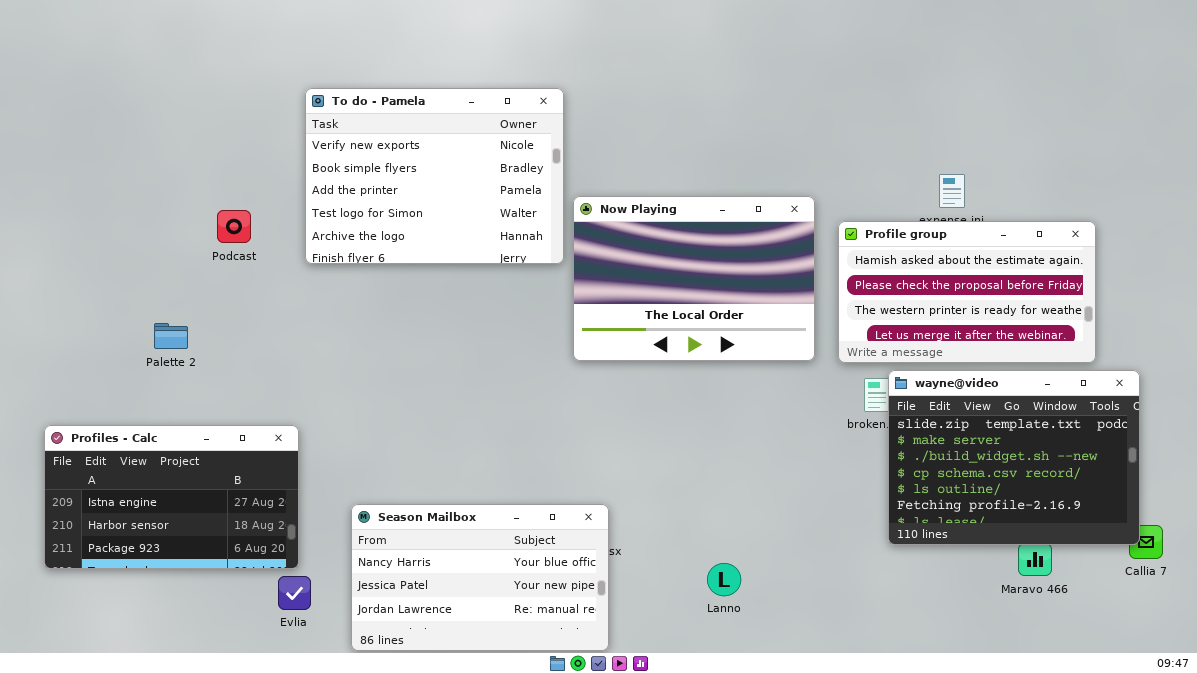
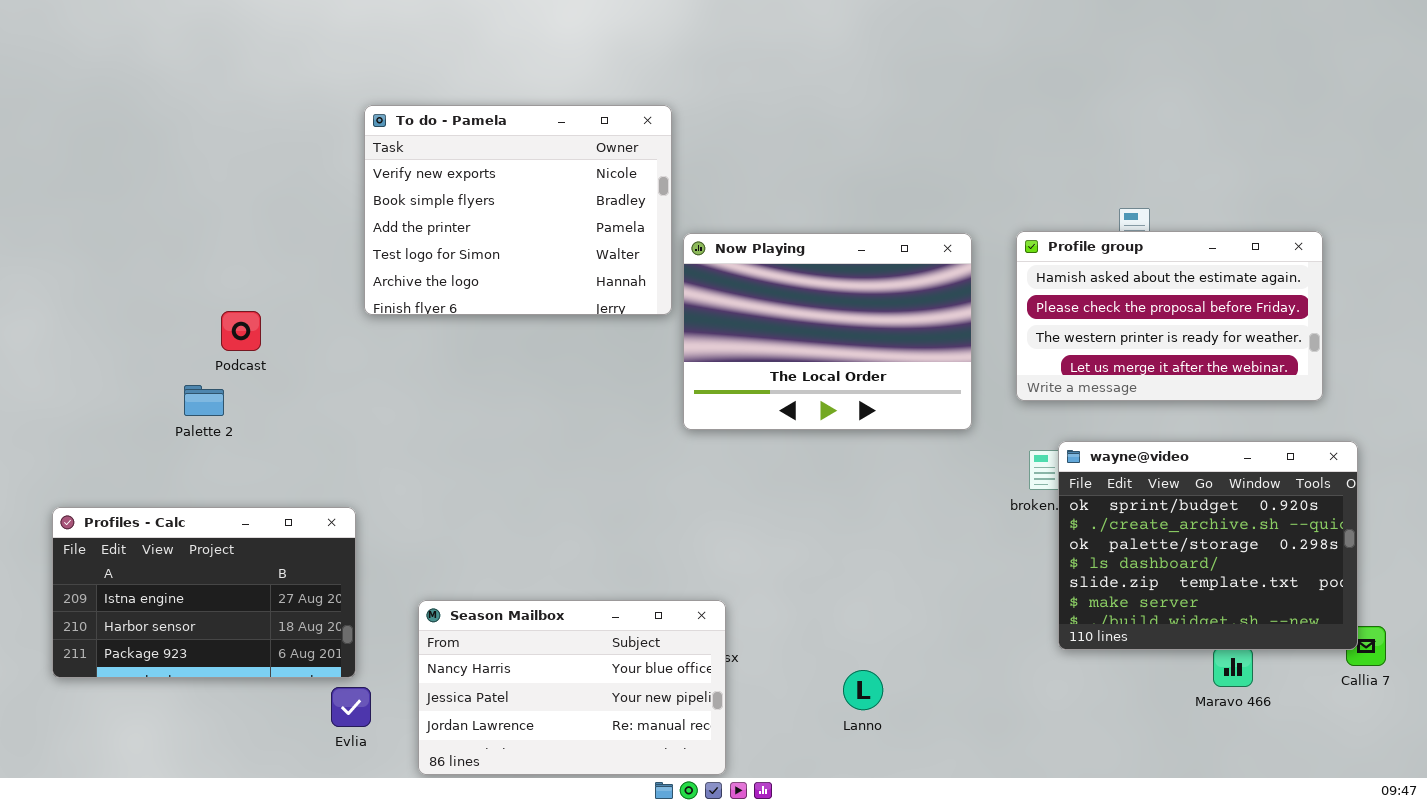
Podcast: [217,210,251,243] -> [221,311,261,351], moved
Profile group: [838,221,1096,363] -> [1016,231,1323,401], moved
wayne@video: [888,370,1140,545] -> [1058,441,1358,650], scrolled up 4 rows

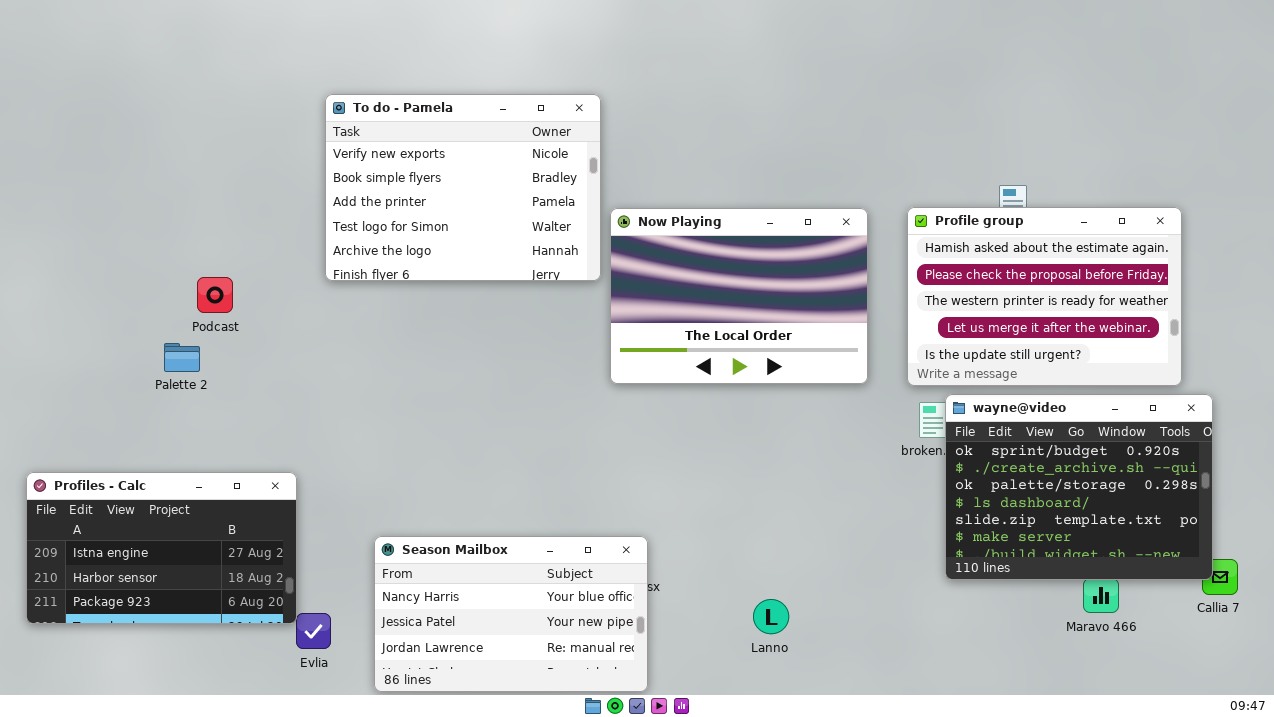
Profile group: [1016,231,1323,401] -> [907,207,1182,386], resized
Profiles - Calc: [52,507,356,678] -> [26,472,297,624], moved

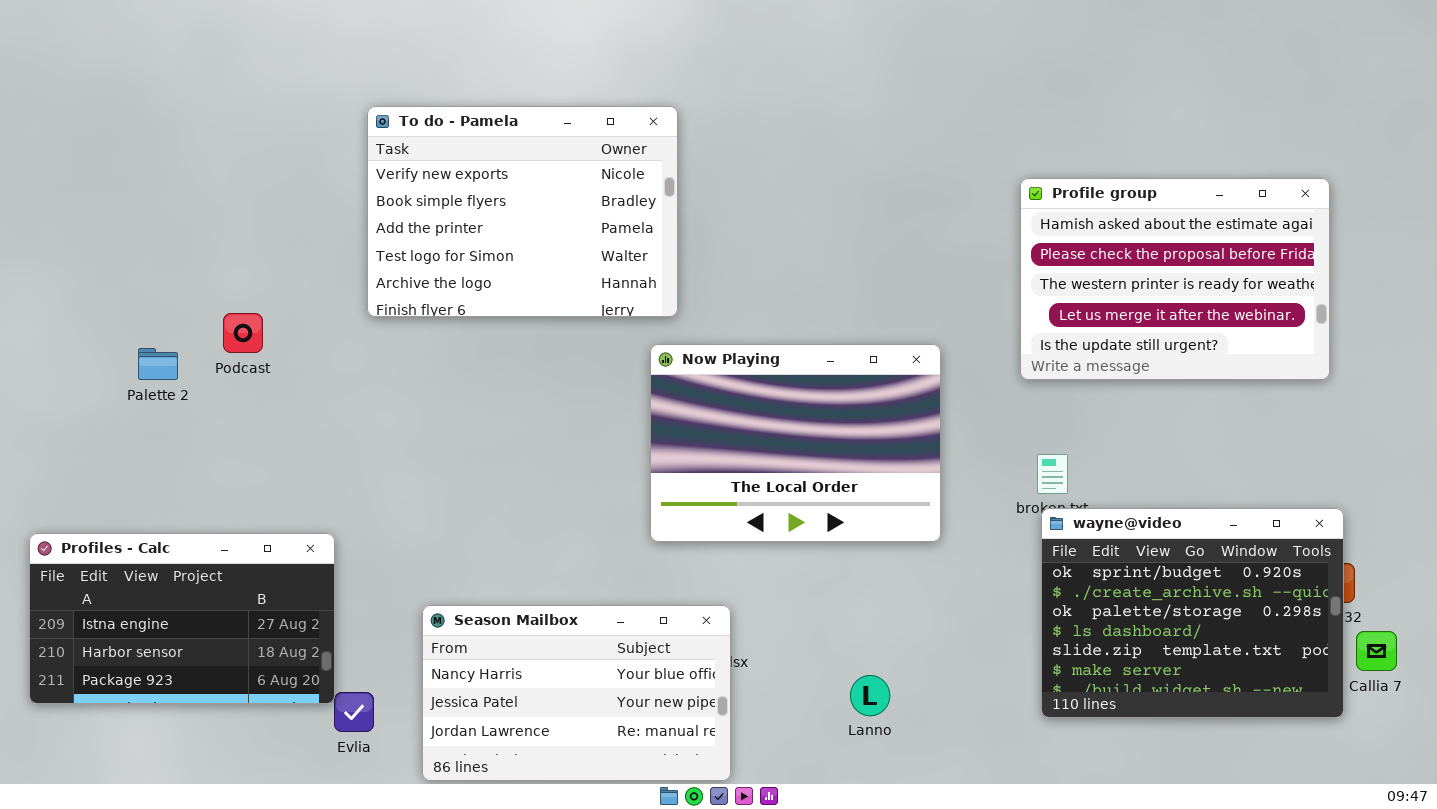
Profile group: [907,207,1182,386] -> [1020,178,1330,380], moved
Now Playing: [610,208,868,384] -> [650,344,941,542], moved
Palette 2: [164,343,200,372] -> [138,348,178,380], moved
wayne@video: [945,394,1213,580] -> [1041,508,1344,718], moved

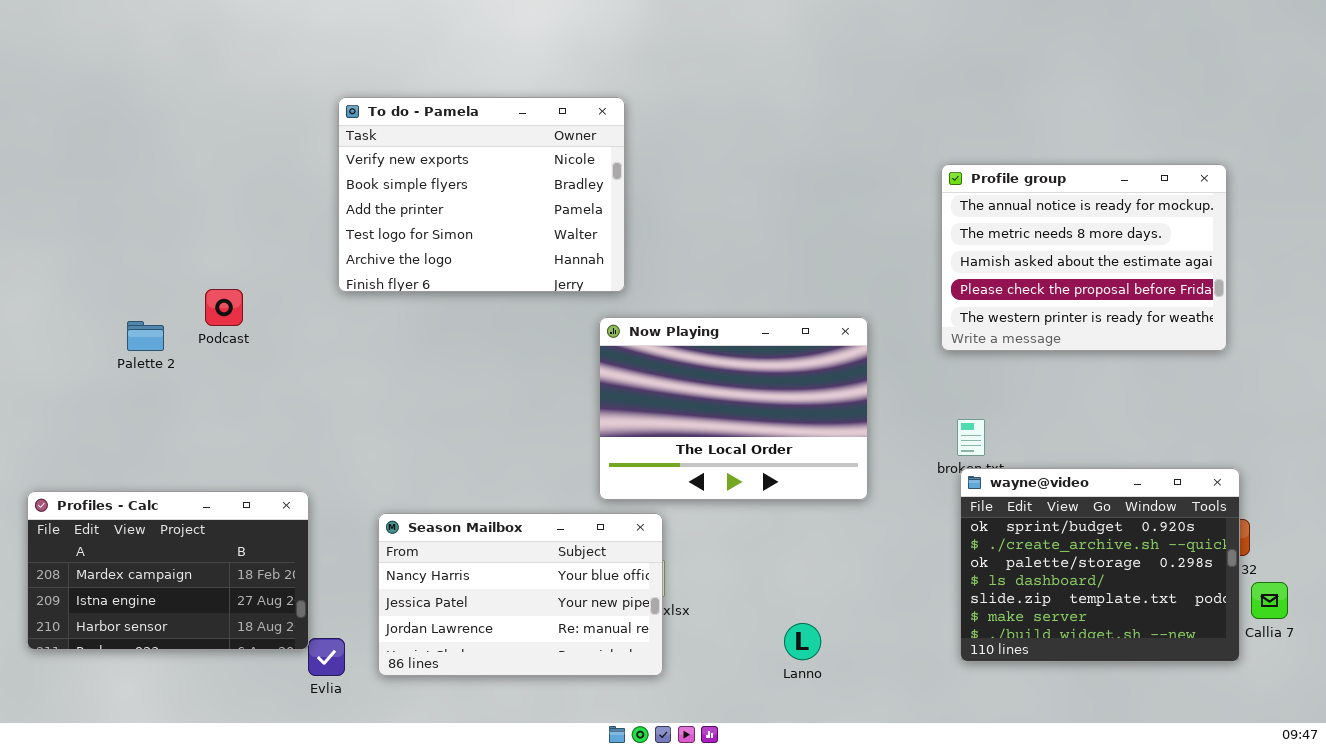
Profile group: [1020,178,1330,380] -> [941,164,1227,351], scrolled up 2 rows
Profiles - Calc: [29,533,335,704] -> [27,491,309,650], scrolled up 1 row
Season Mailbox: [422,605,731,781] -> [378,513,663,676], moved

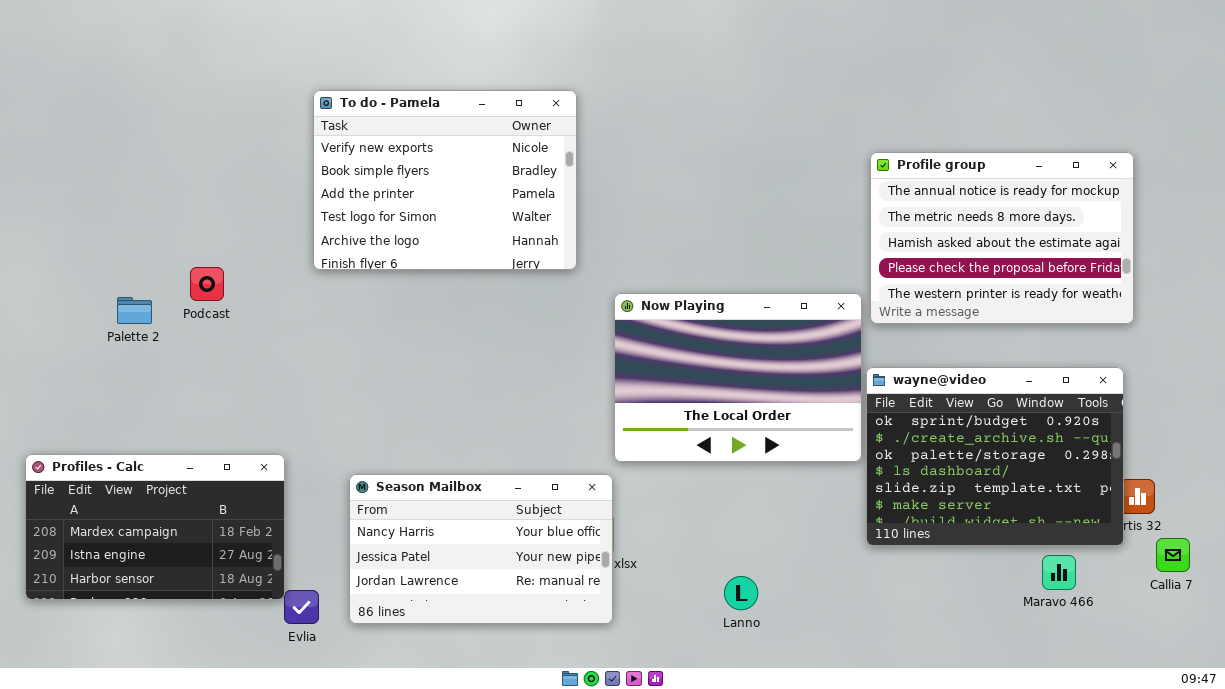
Now Playing: [599,317,868,500] -> [614,293,862,462], moved
wayne@video: [960,468,1240,662] -> [866,367,1124,546], moved

